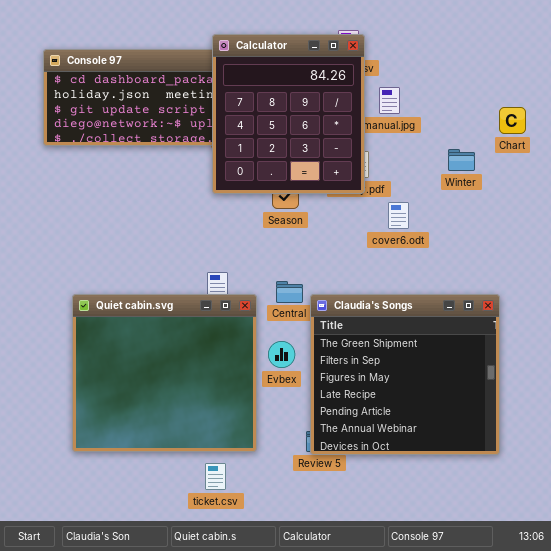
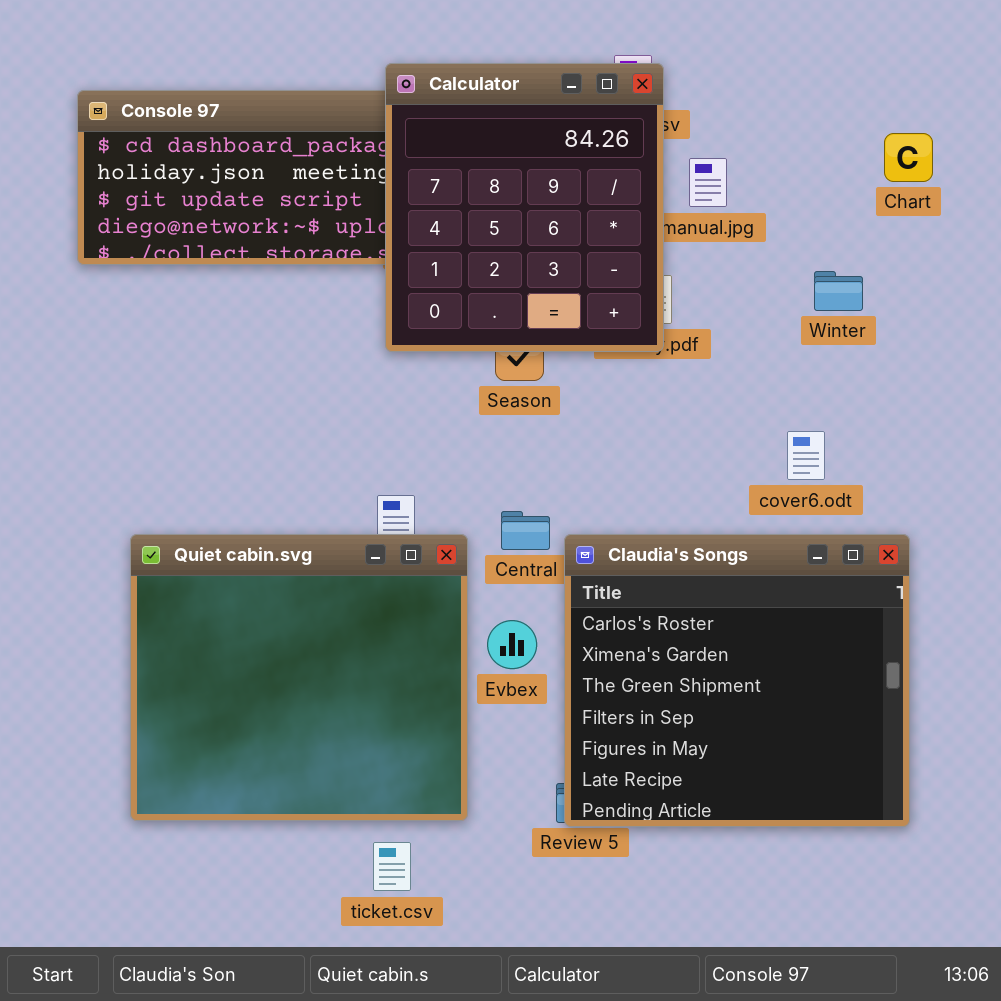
Chart: [499,107,526,134] -> [884,133,933,182], moved
cover6.odt: [388,202,409,229] -> [787,431,825,480], moved
Claudia's Songs: [310,294,500,455] -> [564,534,910,827], scrolled up 2 rows

